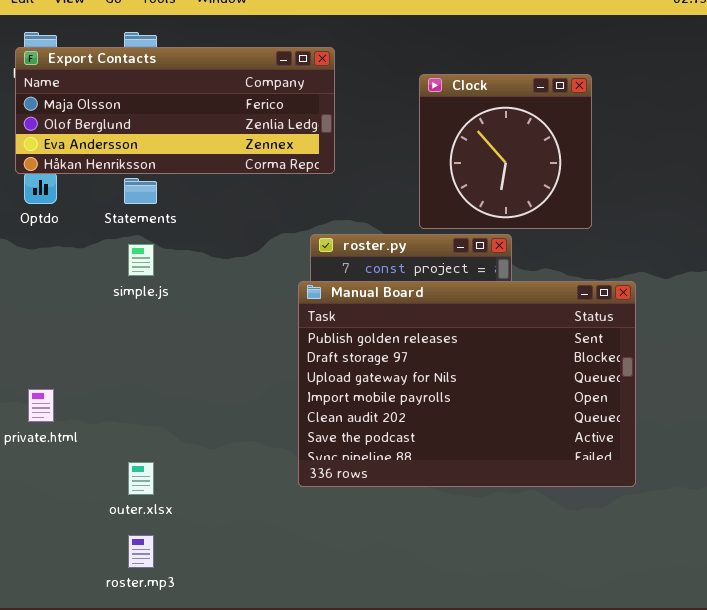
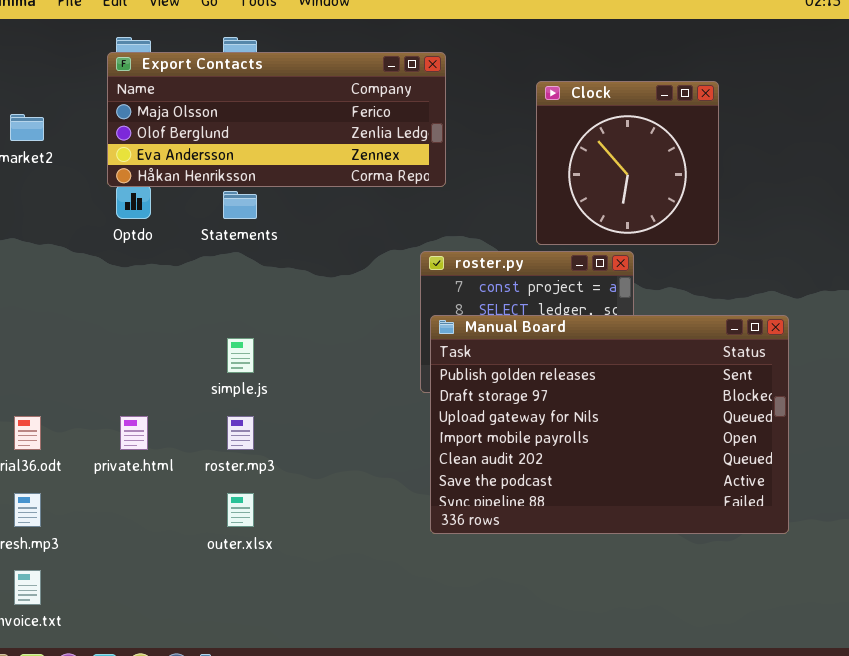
simple.js: [128,244,154,276] -> [227,338,254,373], moved
Manual Board: [298,281,636,487] -> [430,315,789,534], moved
roster.mp3: [128,535,154,568] -> [227,416,254,450], moved

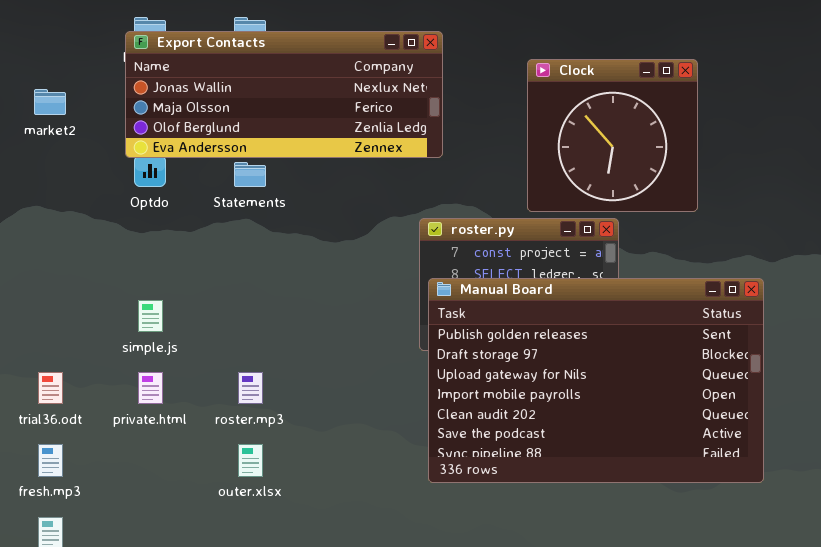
Export Contacts: [107,52,446,187] -> [125,31,443,158], scrolled up 1 row
simple.js: [227,338,254,373] -> [138,300,163,332], moved

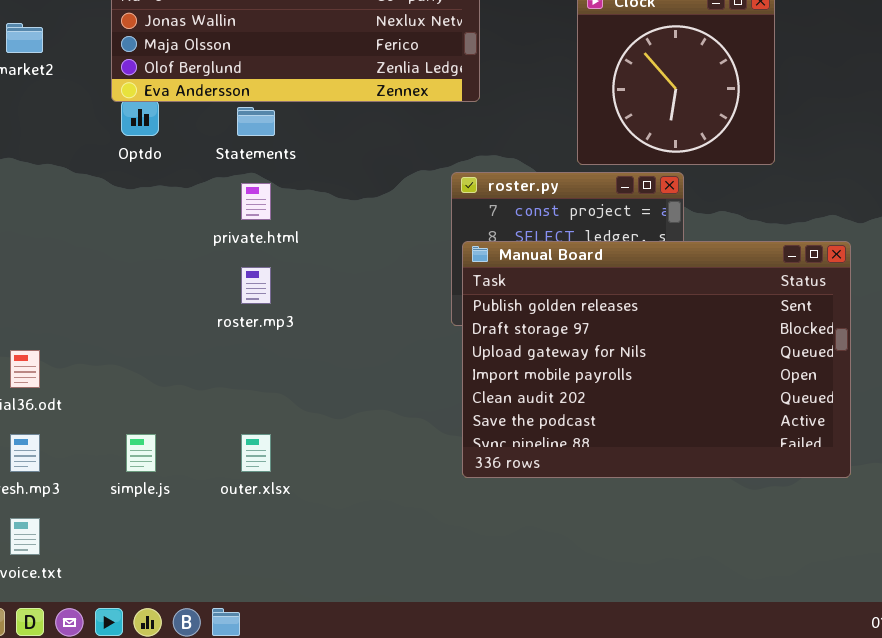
simple.js: [138,300,163,332] -> [126,434,156,472], moved
private.html: [138,372,163,404] -> [241,183,271,220], moved
roster.mp3: [238,372,263,404] -> [241,267,271,304], moved

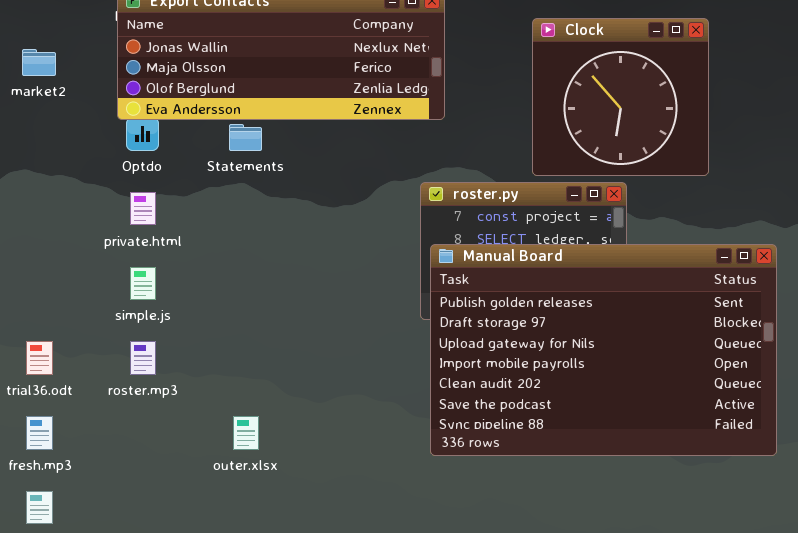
private.html: [241,183,271,220] -> [130,192,156,225], moved
roster.mp3: [241,267,271,304] -> [130,341,156,375], moved
simple.js: [126,434,156,472] -> [130,267,156,300], moved

